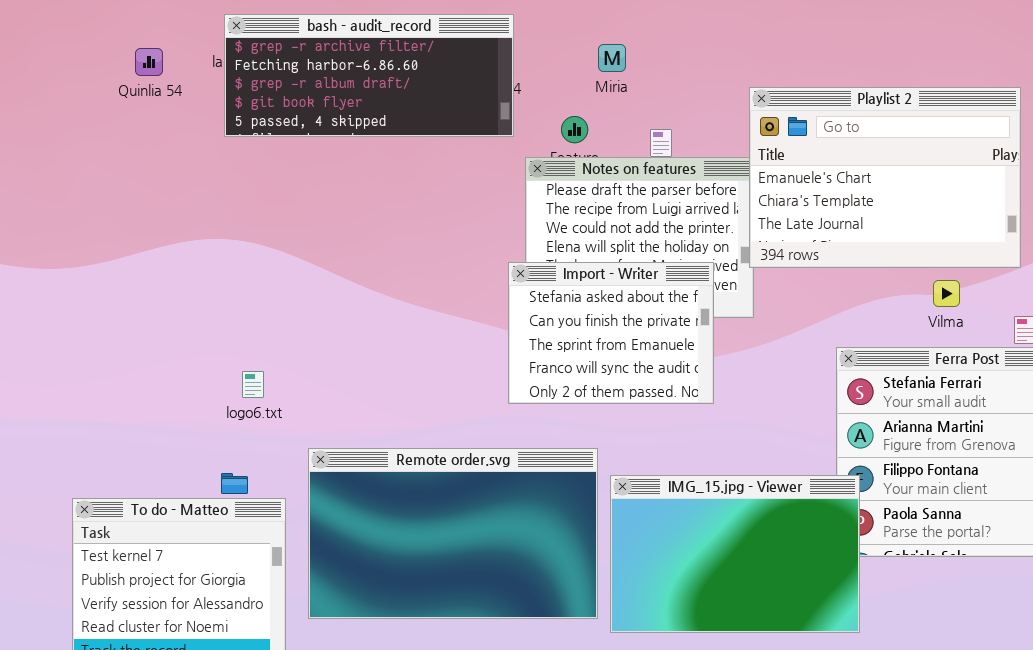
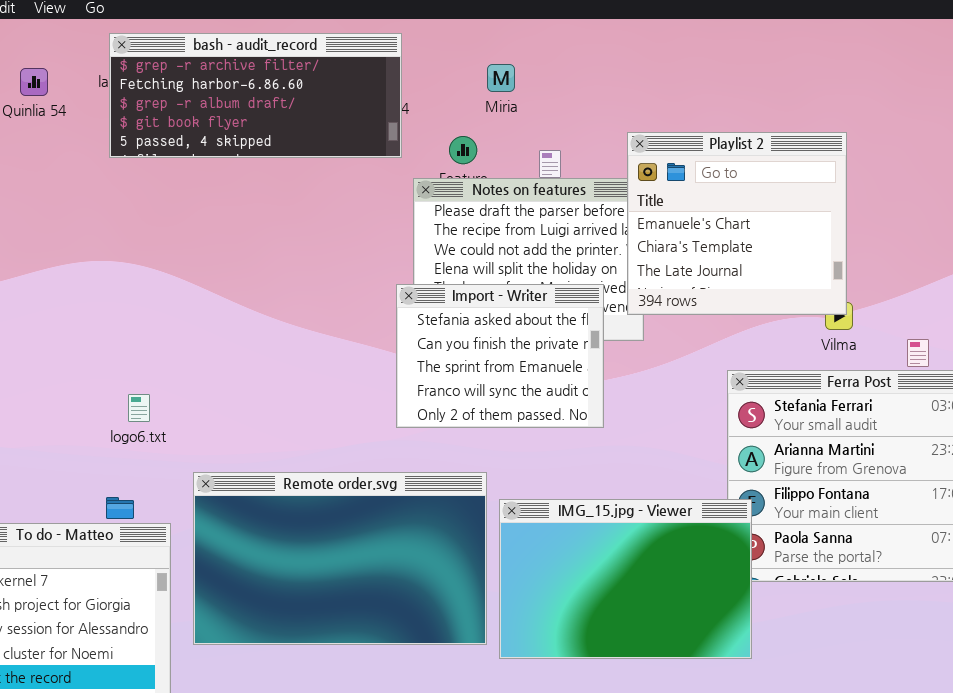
Playlist 2: [749,87,1021,268] -> [627,132,847,315], moved, resized

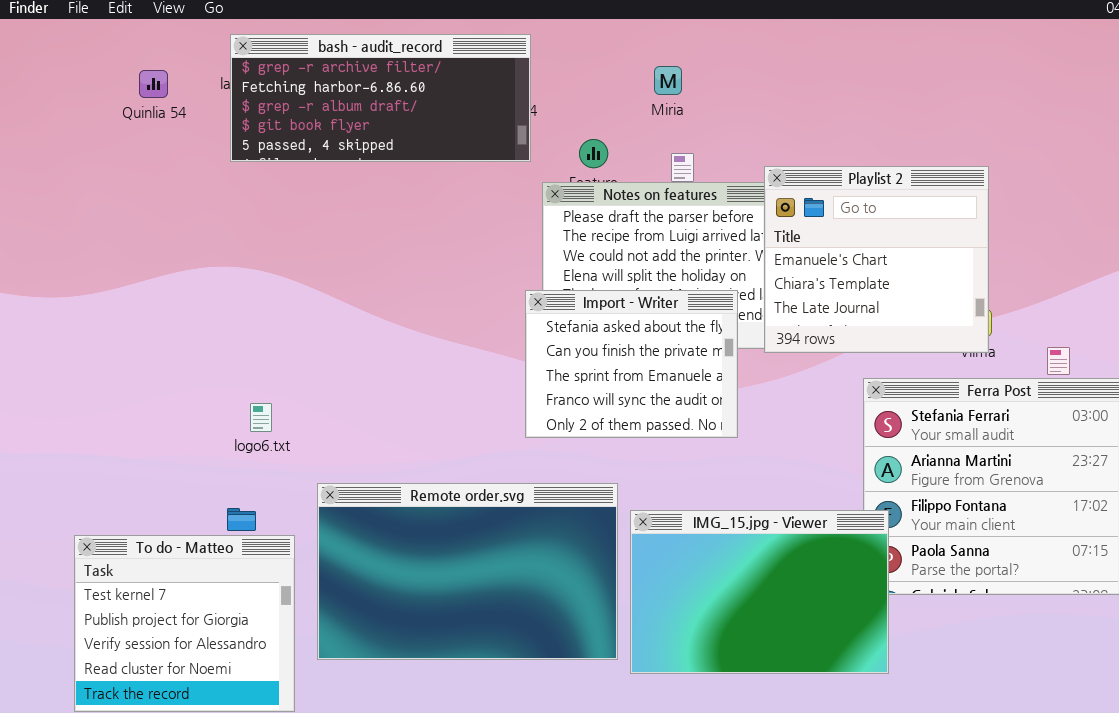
Miria: [487,64,515,92] -> [654,66,682,95], moved
Playlist 2: [627,132,847,315] -> [764,166,989,353], moved

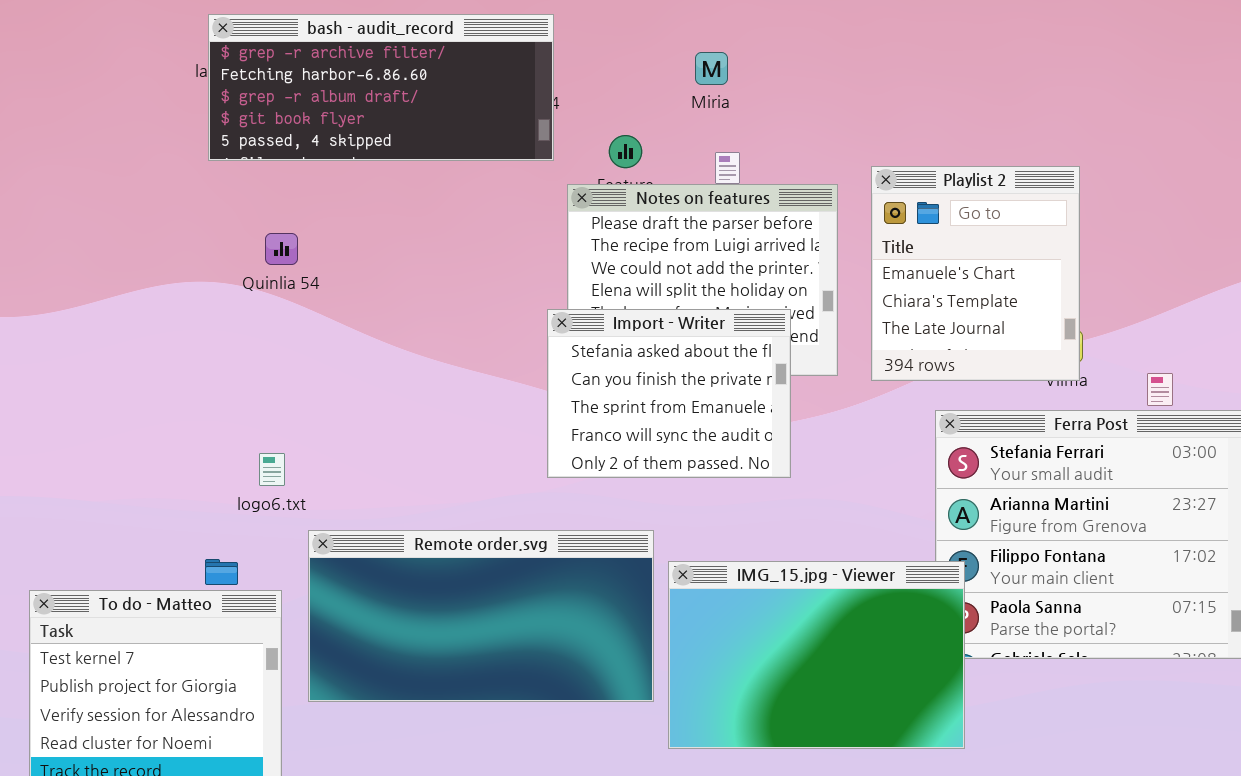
Quinlia 54: [139,70,168,98] -> [265,233,298,265], moved
Playlist 2: [764,166,989,353] -> [871,166,1080,381], resized
logo6.txt: [250,403,272,432] -> [259,453,285,486], moved
Remote order.svg: [317,483,618,660] -> [308,530,654,702], resized

